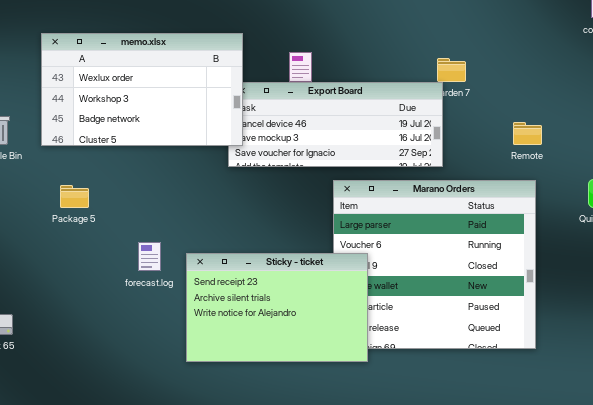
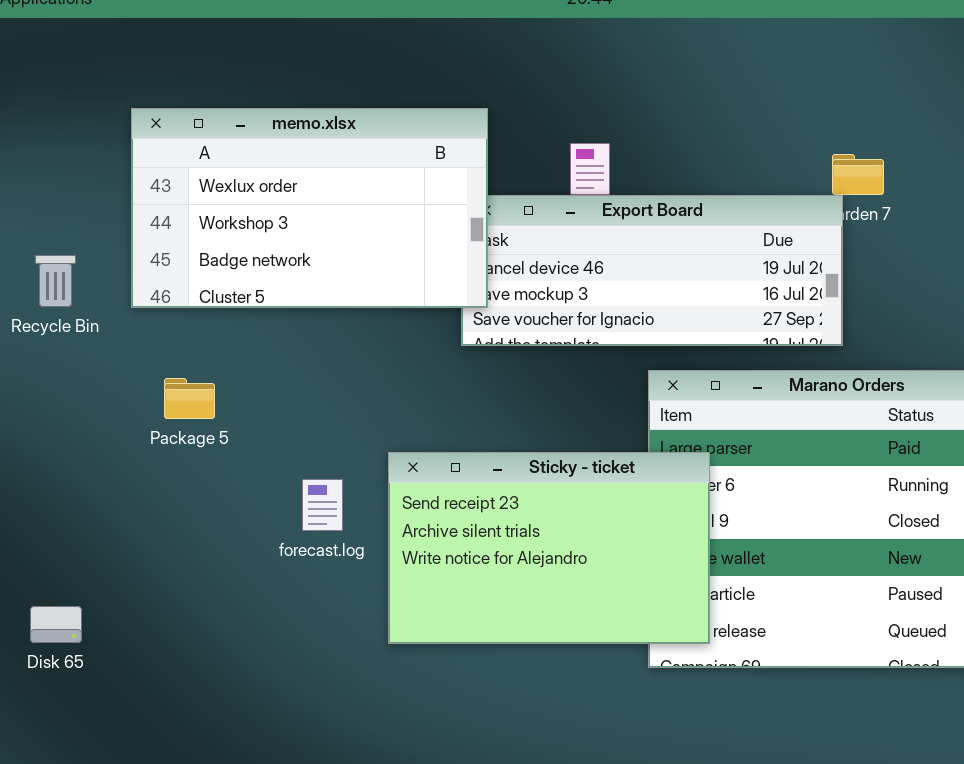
Sticky - ticket: [186,253,368,362] -> [388,452,710,644], moved

